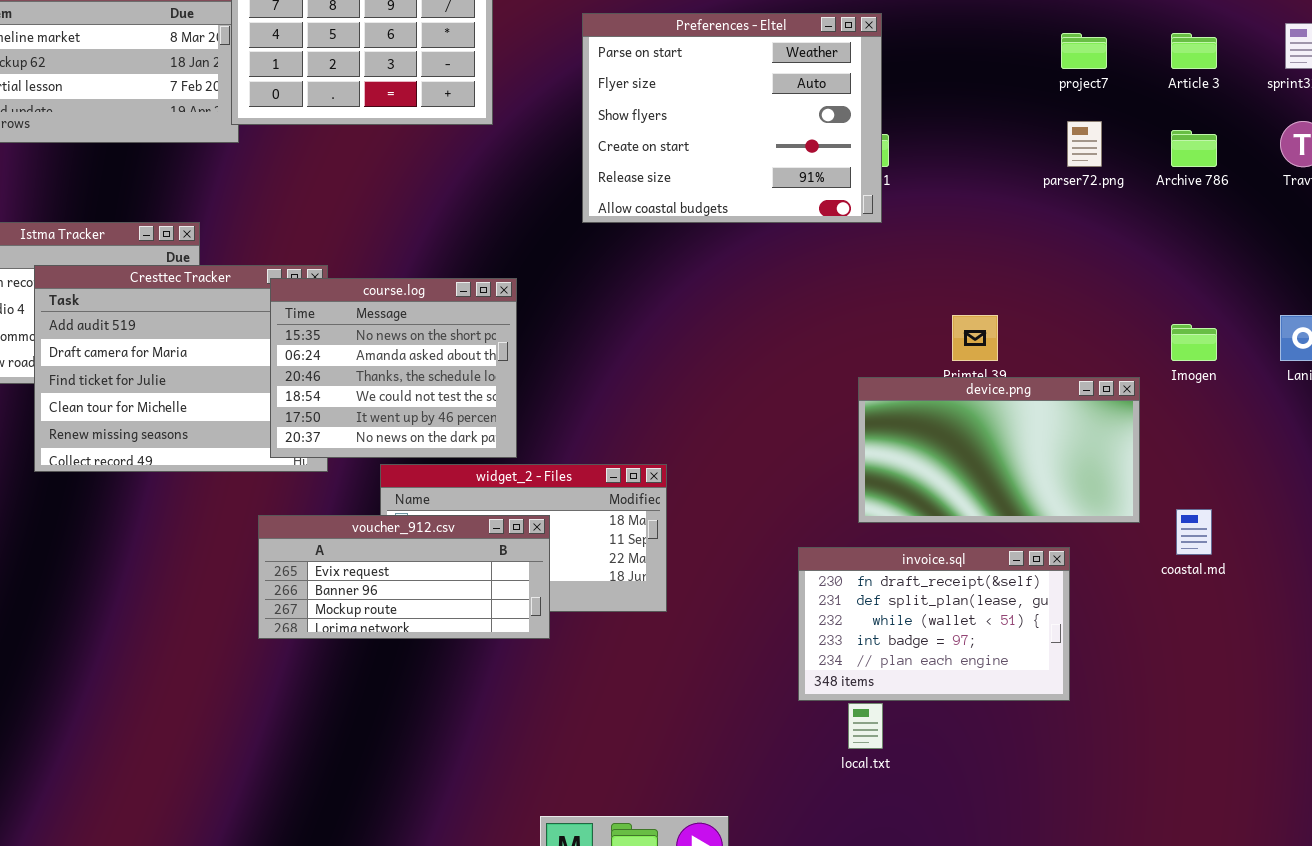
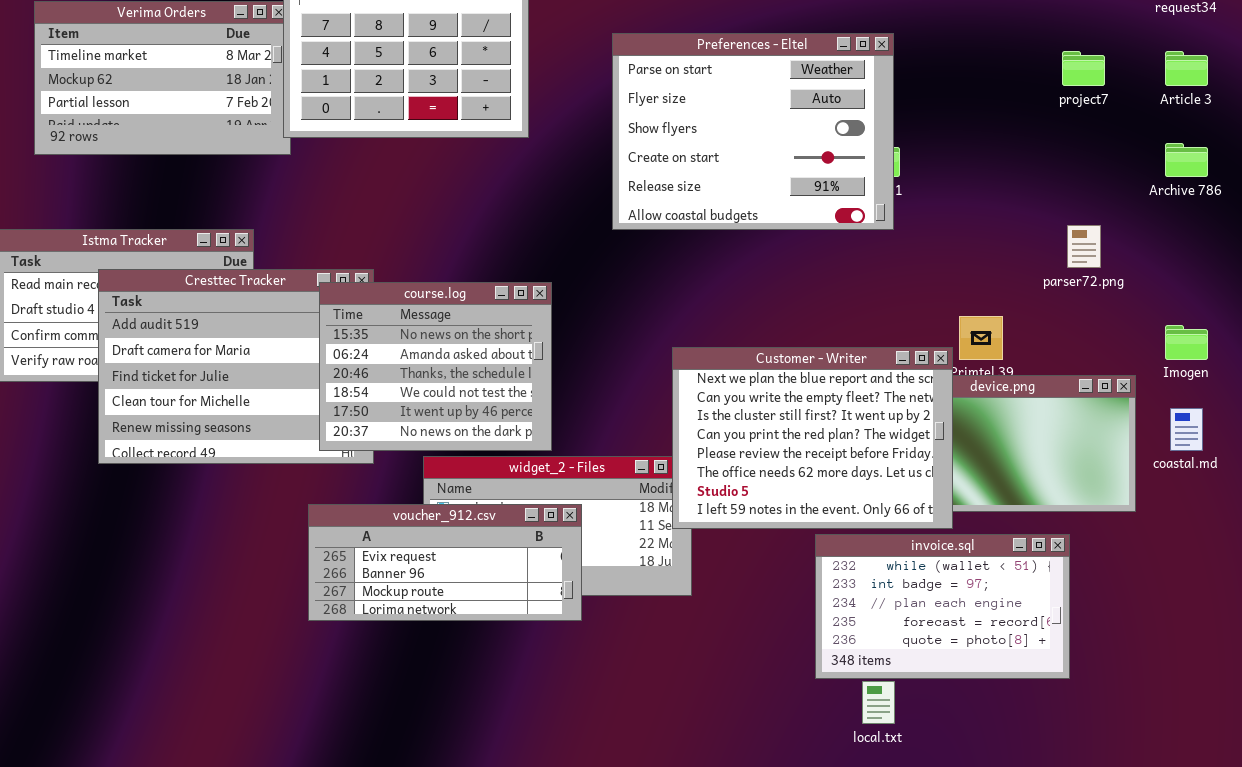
parser72.png: [1067,121,1102,167] -> [1067,225,1101,268], moved
Customer - Writer: none -> [672,347,953,529], opened
coastal.md: [1176,509,1212,555] -> [1170,408,1203,451], moved
invoice.sql: [798,547,1070,701] -> [815,534,1070,679], scrolled down 2 rows

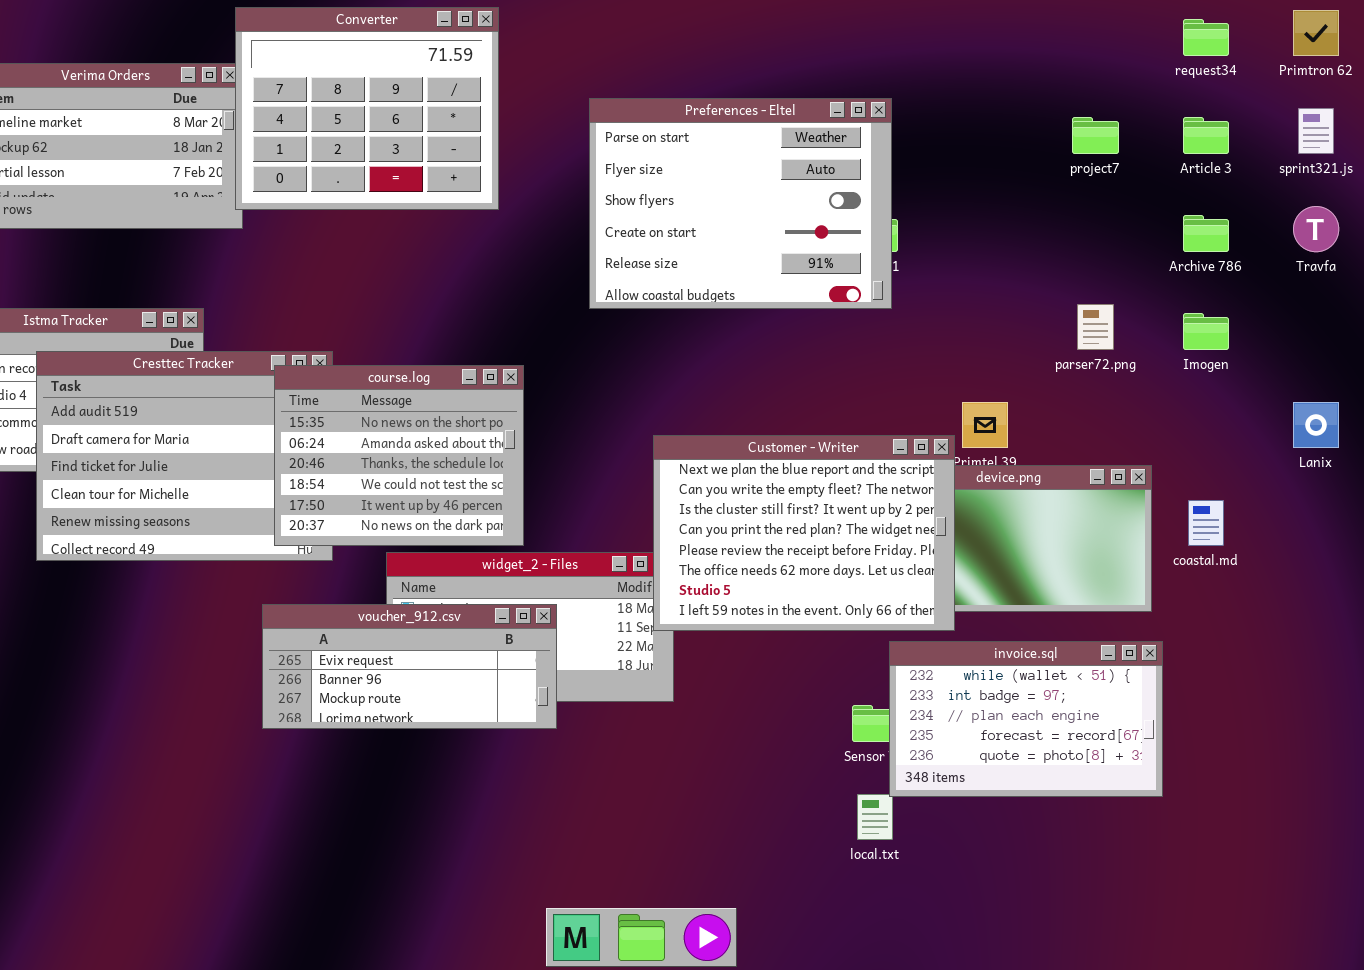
Imogen: [1165,325,1208,360] -> [1183,313,1229,350], moved
invoice.sql: [815,534,1070,679] -> [889,641,1163,797], moved

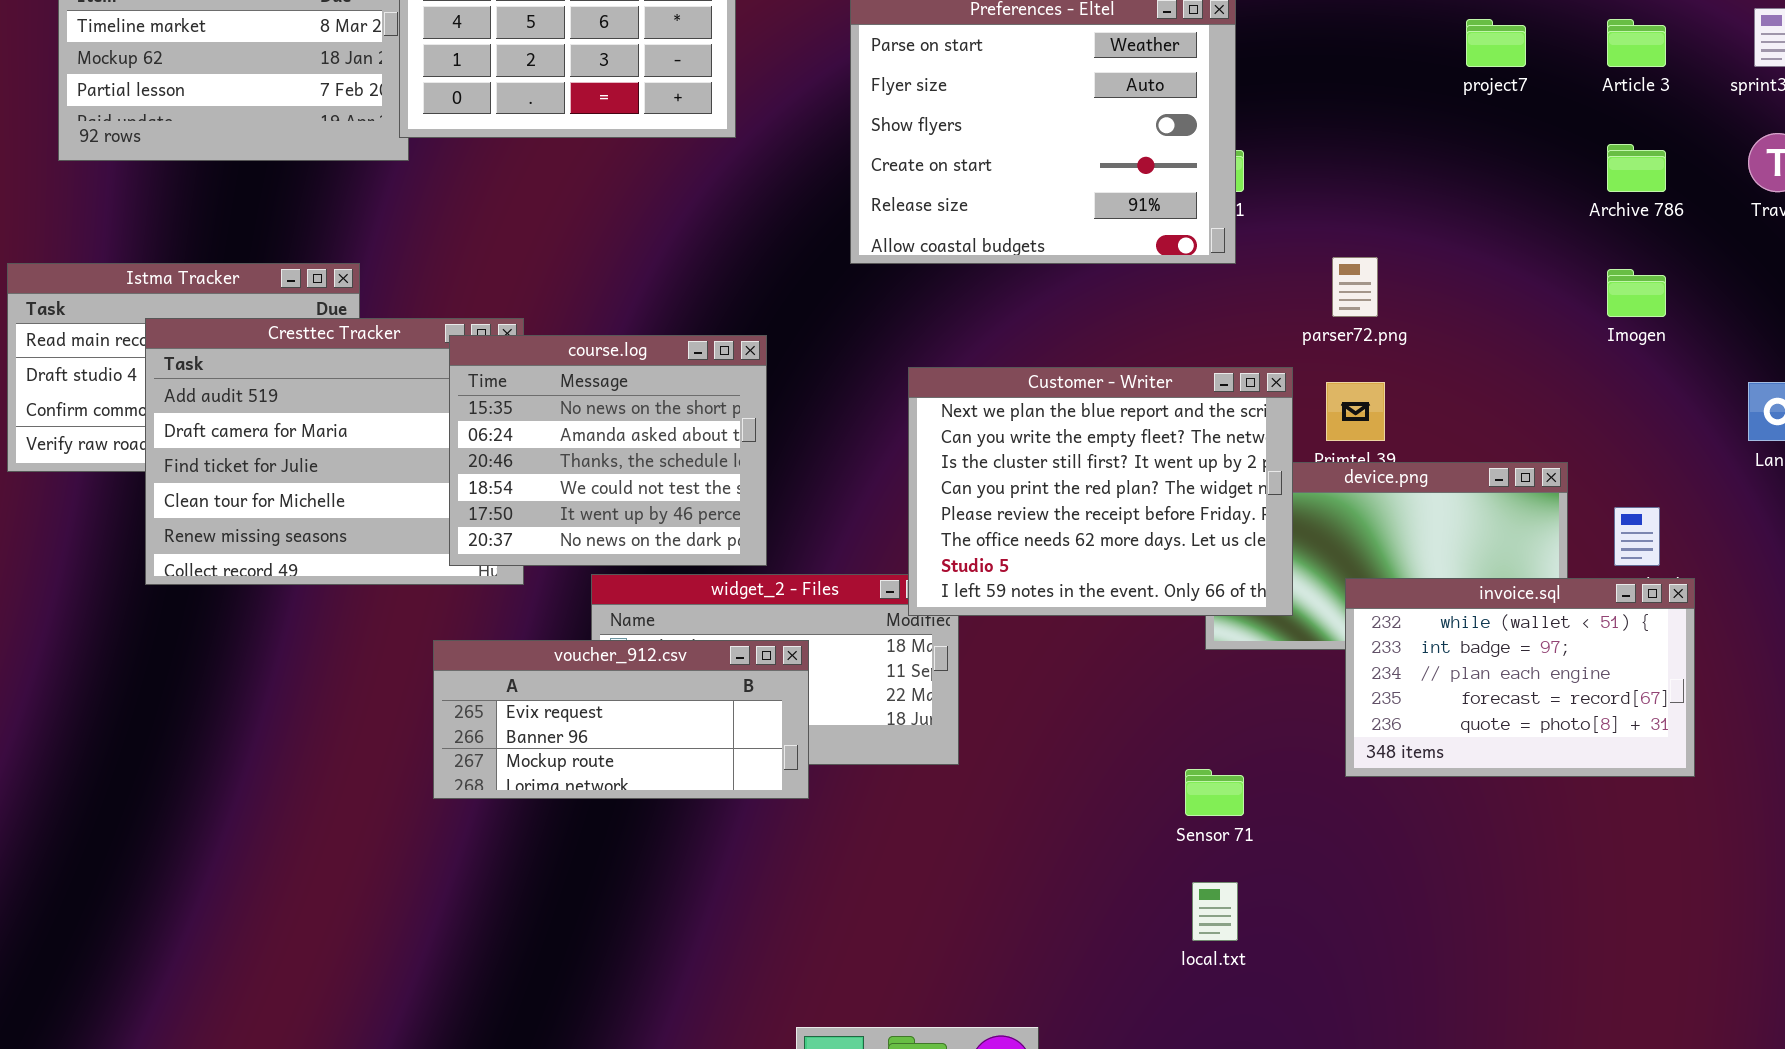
parser72.png: [1077,304,1114,350] -> [1332,257,1378,317], moved
Customer - Writer: [653,435,955,631] -> [908,367,1293,616], moved
invoice.sql: [889,641,1163,797] -> [1345,578,1695,777], moved

